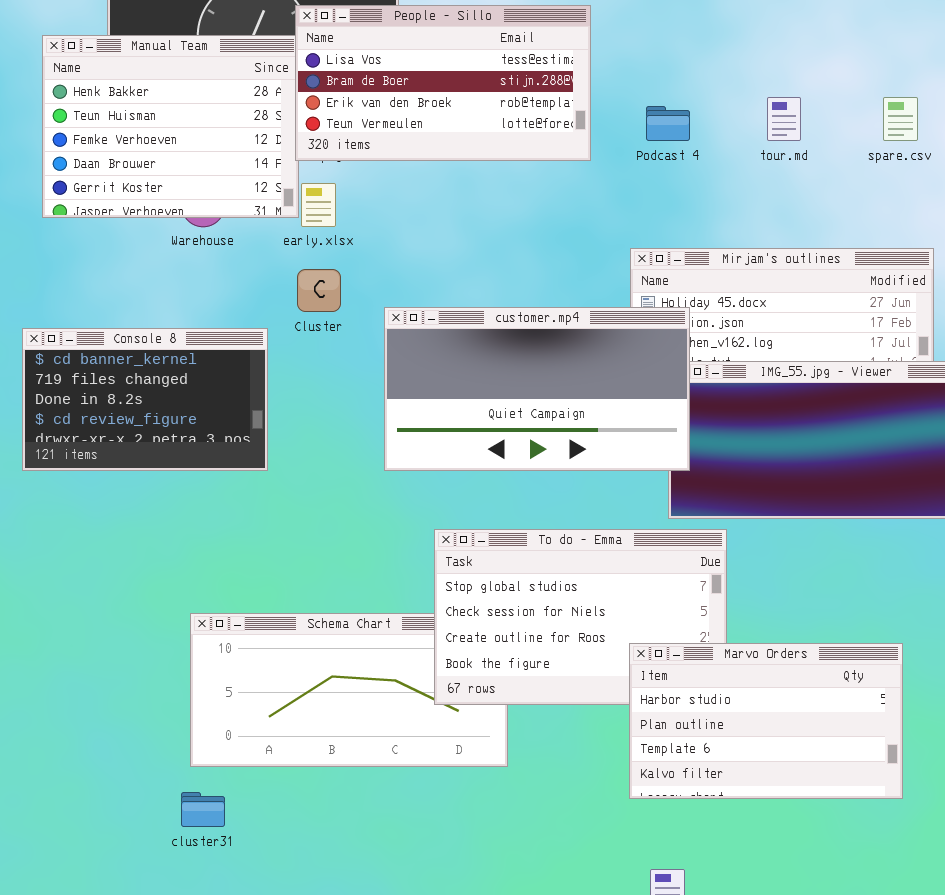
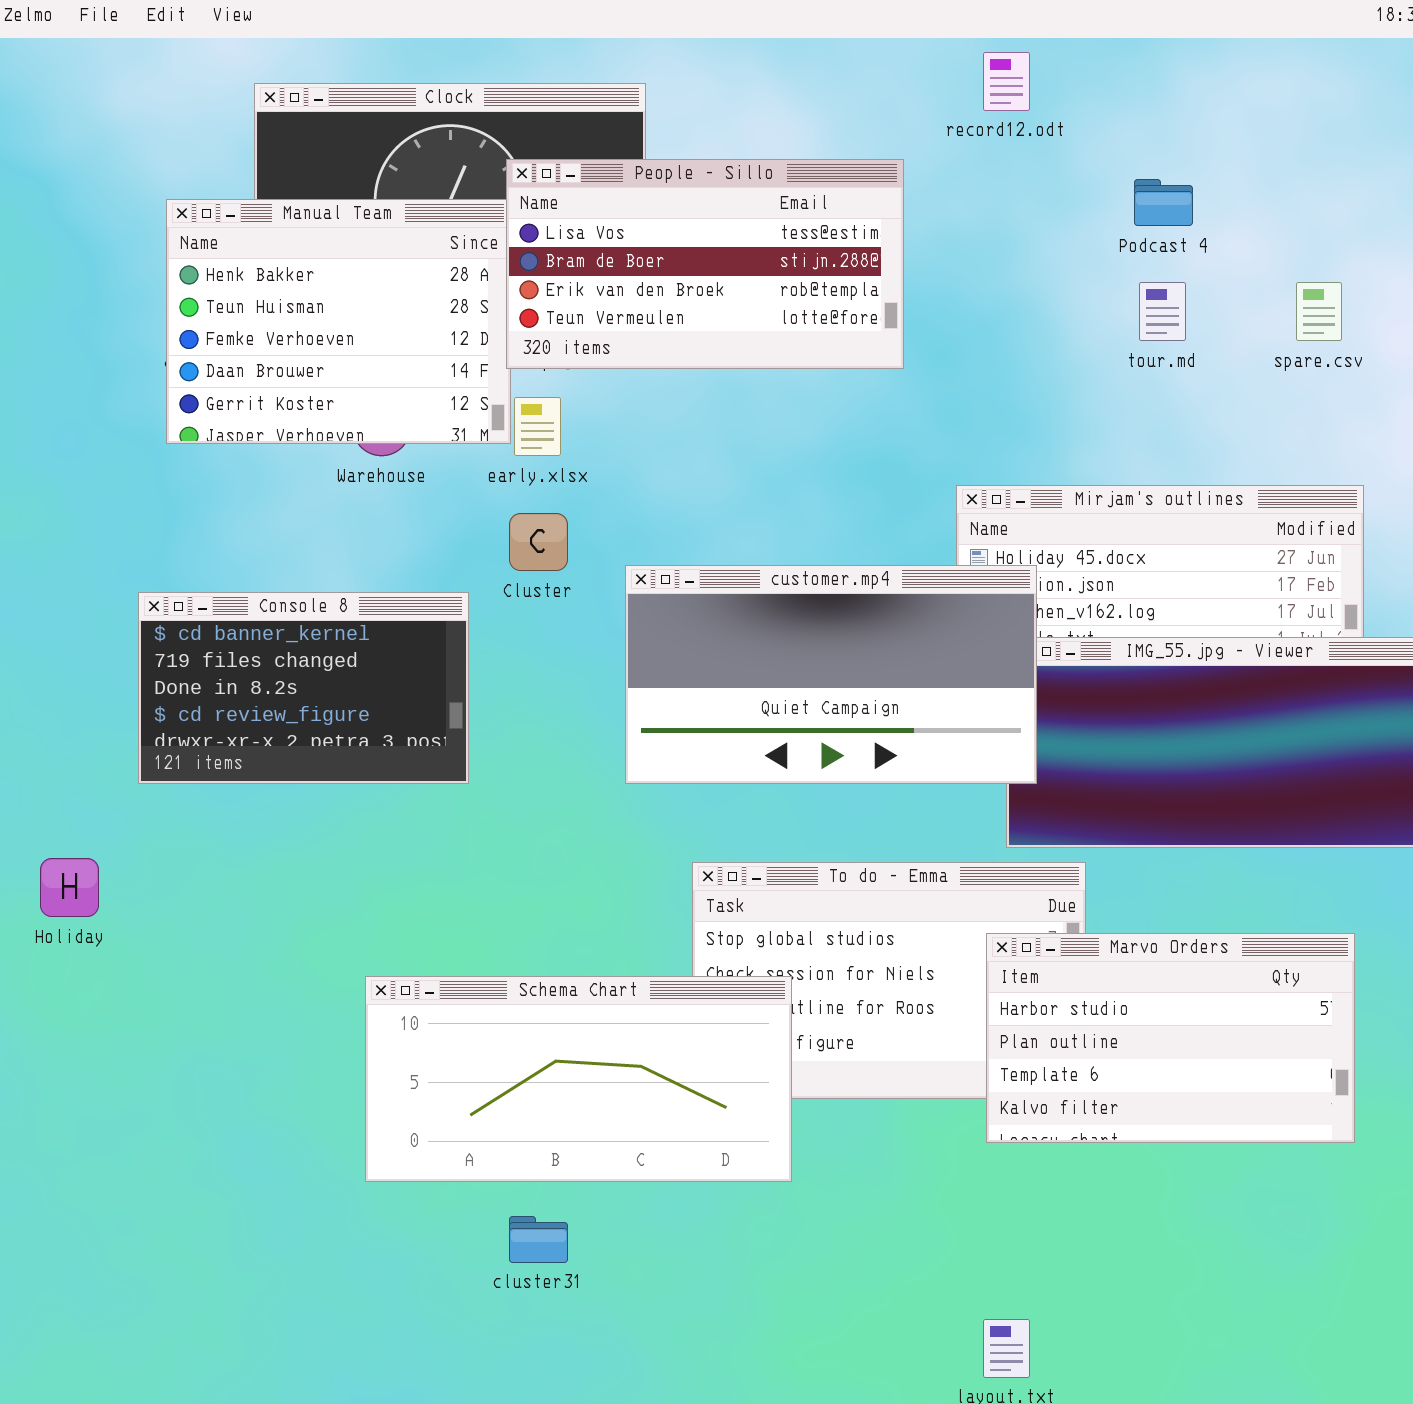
Podcast 4: [646,106,690,141] -> [1134,179,1193,226], moved
Schema Chart: [190,613,508,767] -> [365,976,792,1182], raised
Marvo Orders: [629,643,903,799] -> [986,933,1355,1143], moved
cluster31: [181,792,225,827] -> [509,1216,568,1263], moved

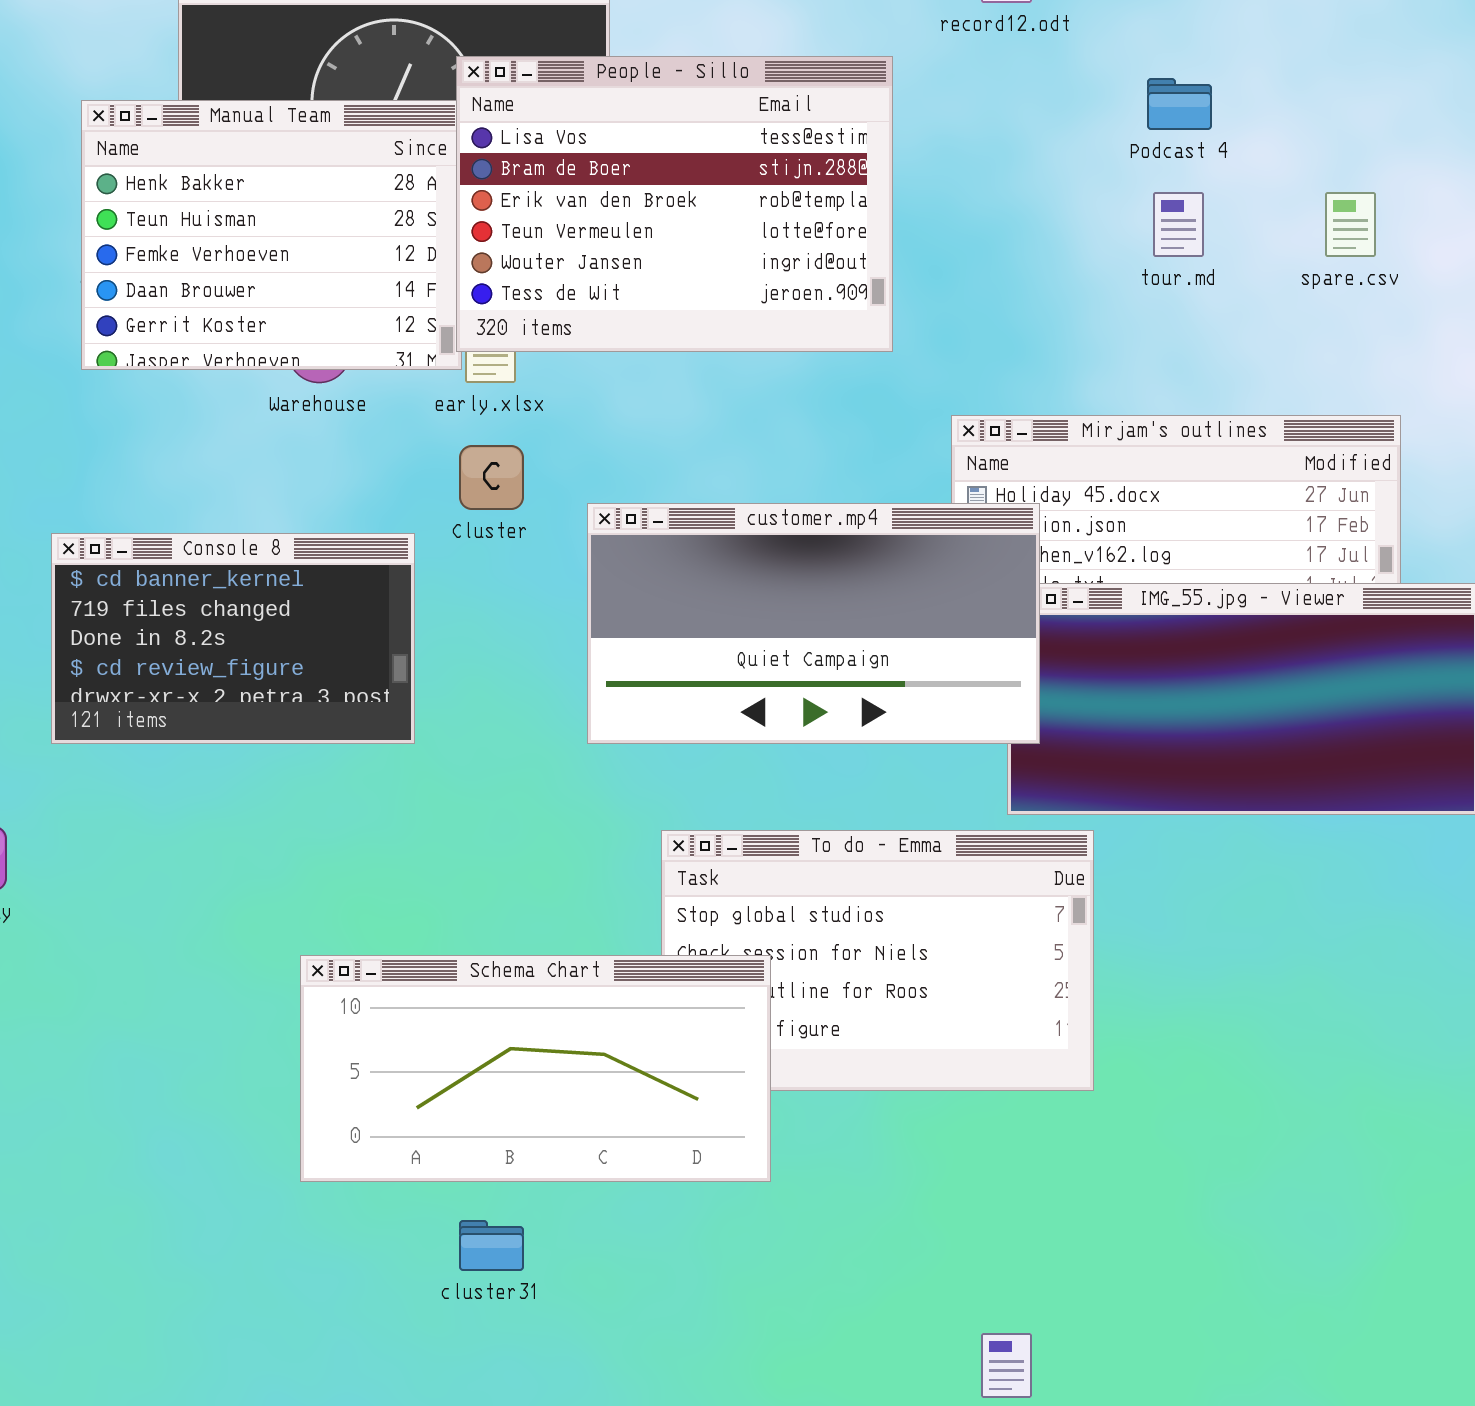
People - Sillo: [506,159,904,369] -> [456,56,893,352], resized
Marvo Orders: [986,933,1355,1143] -> none, closed

